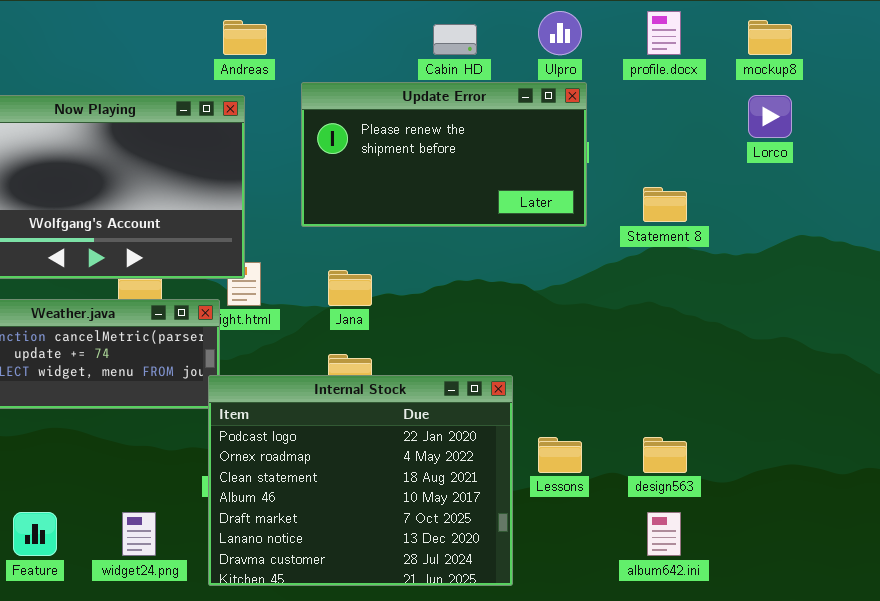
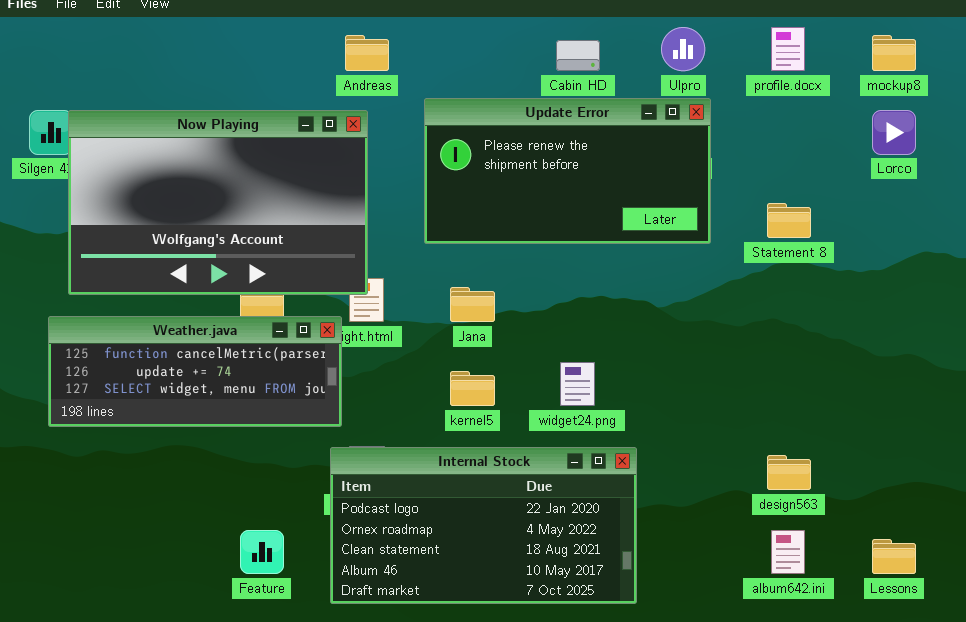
Internal Stock: [208,375,513,586] -> [330,447,637,604], resized
Lessons: [538,437,582,473] -> [872,539,916,574], moved
Feature: [13,512,57,556] -> [240,530,284,574], moved
widget24.png: [122,512,156,556] -> [560,362,595,406], moved

